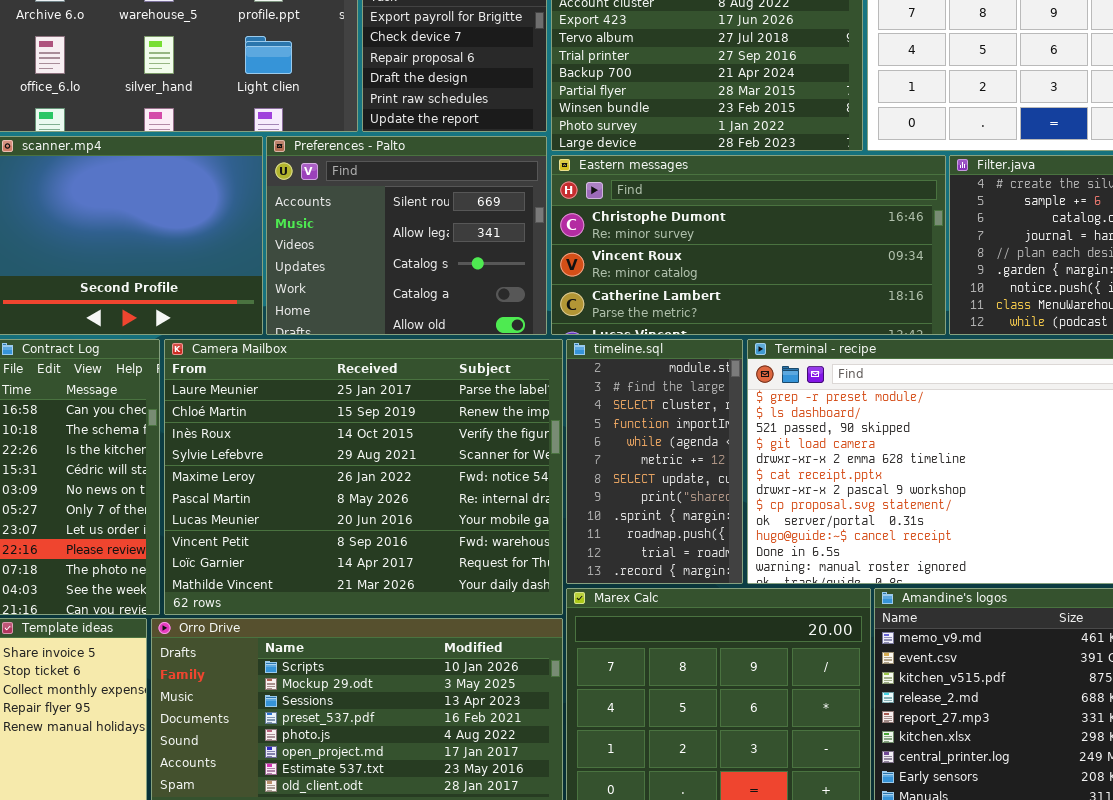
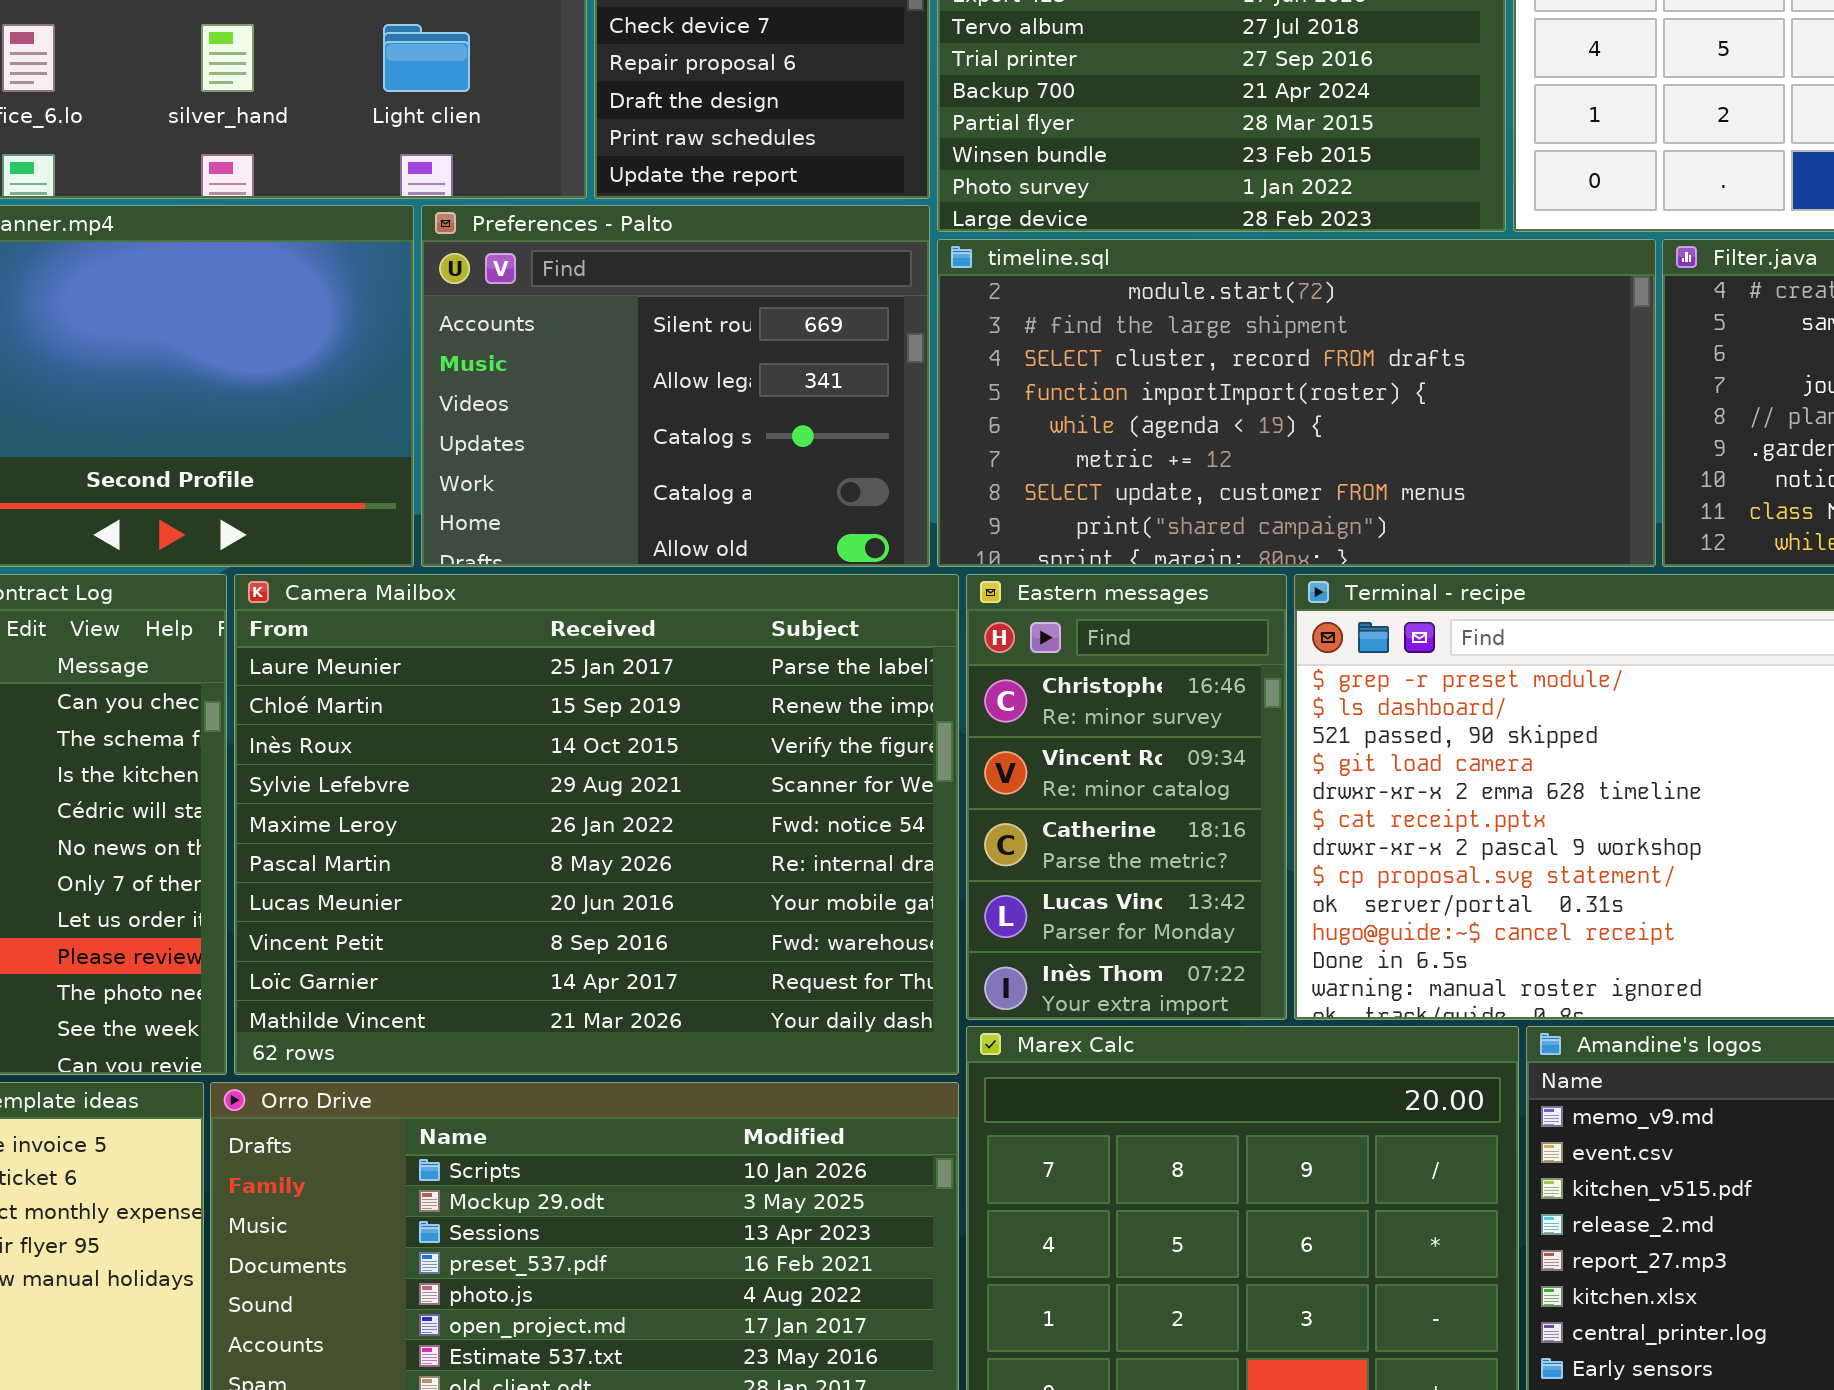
Eastern messages: [551,155,946,335] -> [966,574,1287,1020], moved, resized
timeline.sql: [566,339,743,584] -> [937,239,1656,567], moved, resized

